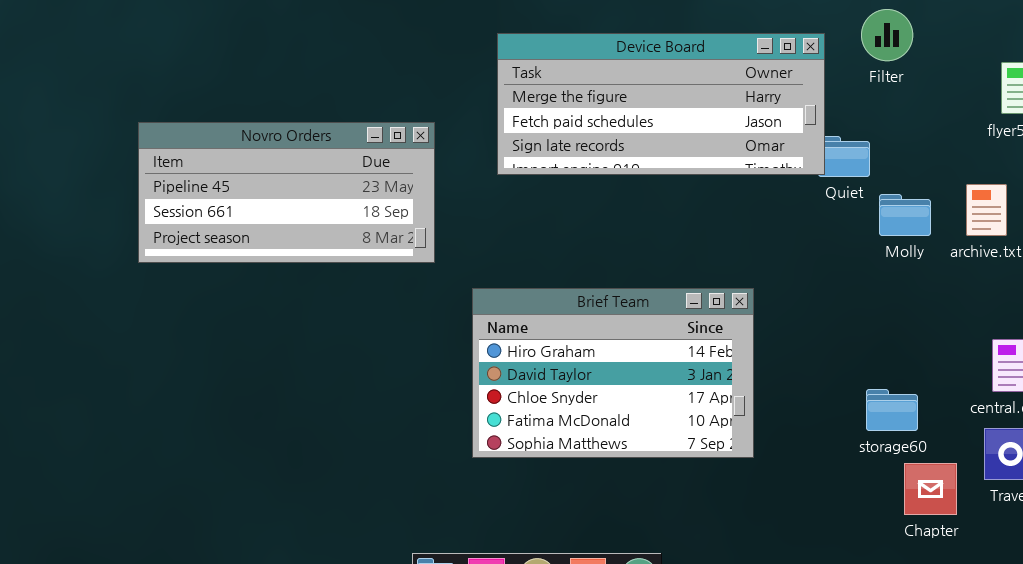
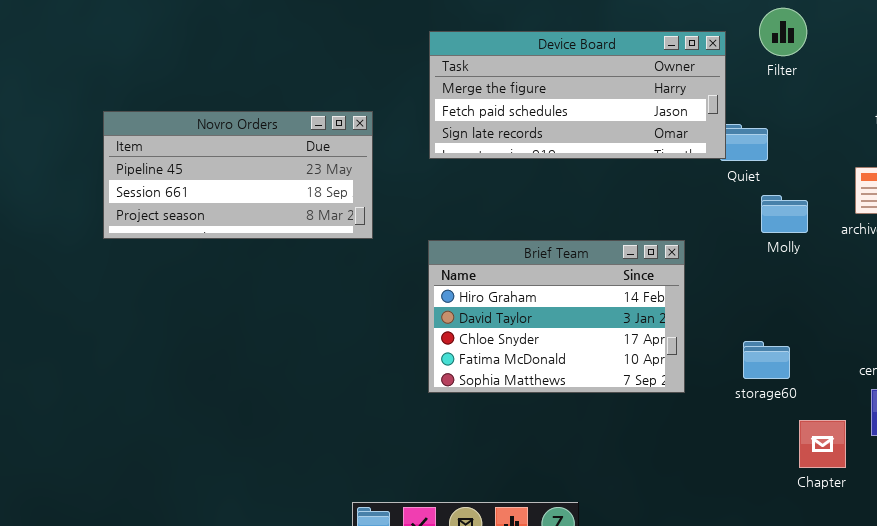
Molly: [879,194,931,236] -> [761,195,808,233], moved
Brief Team: [472,288,754,458] -> [428,240,685,393], moved
storage60: [866,389,918,431] -> [743,341,790,379], moved

